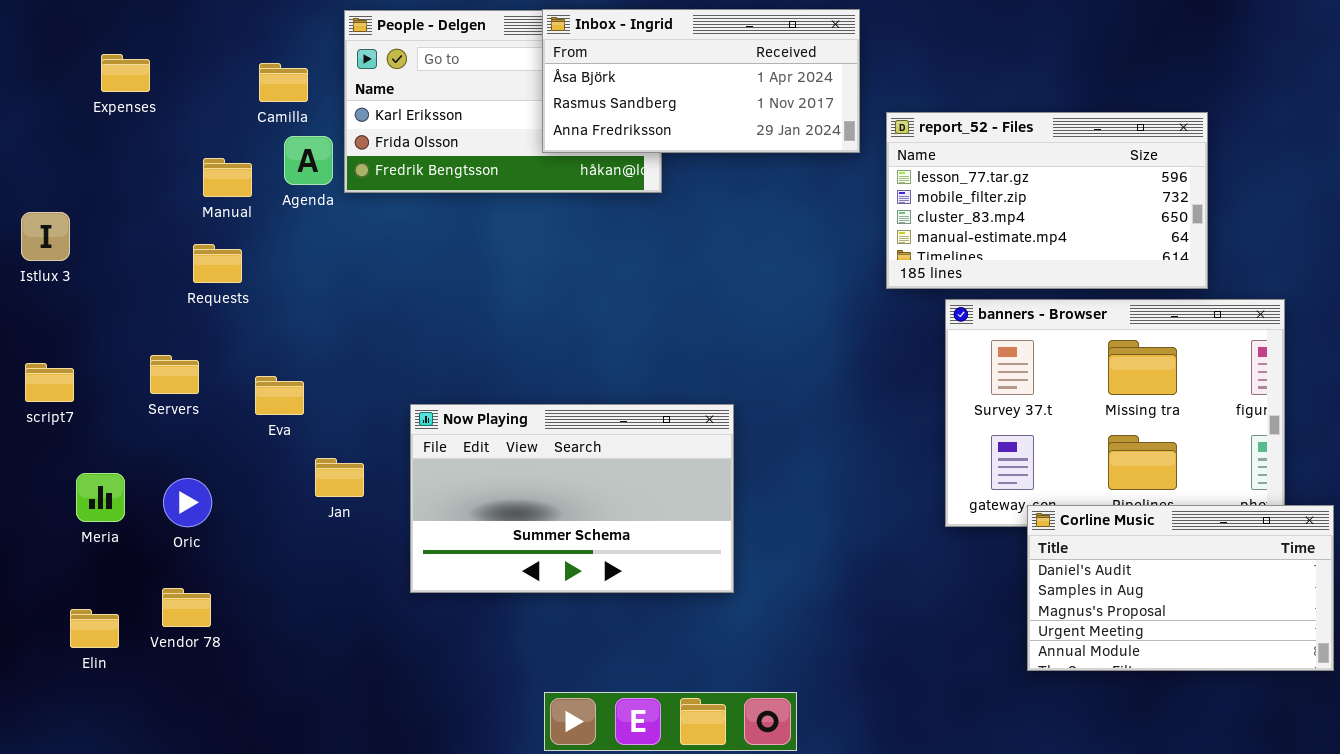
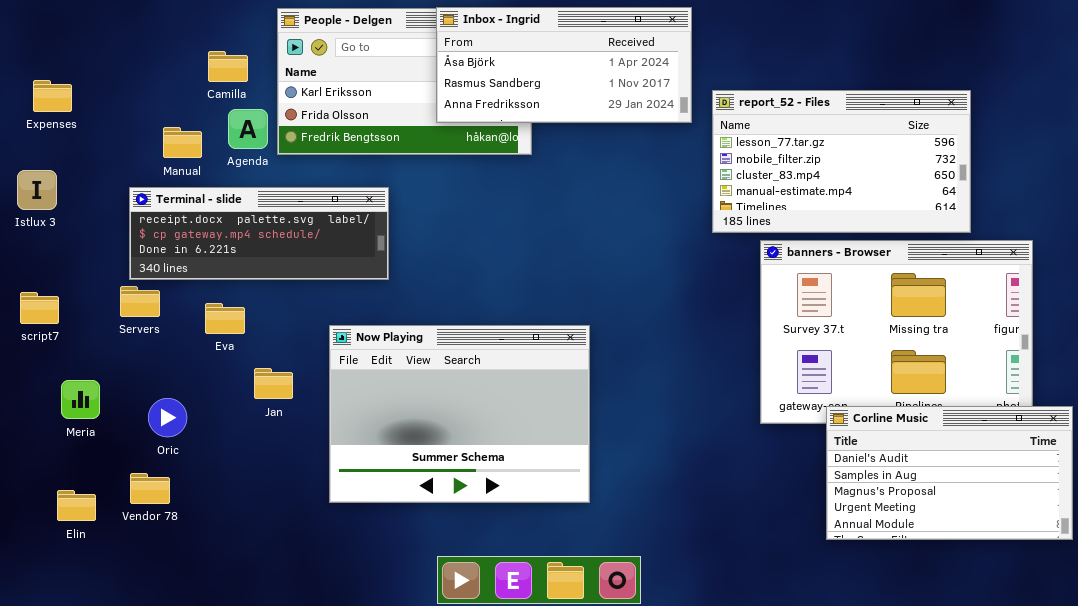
Expenses: [101,54,150,92] -> [33,80,72,112], moved
Terminal - slide: none -> [129,187,389,280], opened
Now Playing: [410,404,734,593] -> [329,325,590,503], resized
Oric: [163,478,212,527] -> [148,398,187,437], moved

